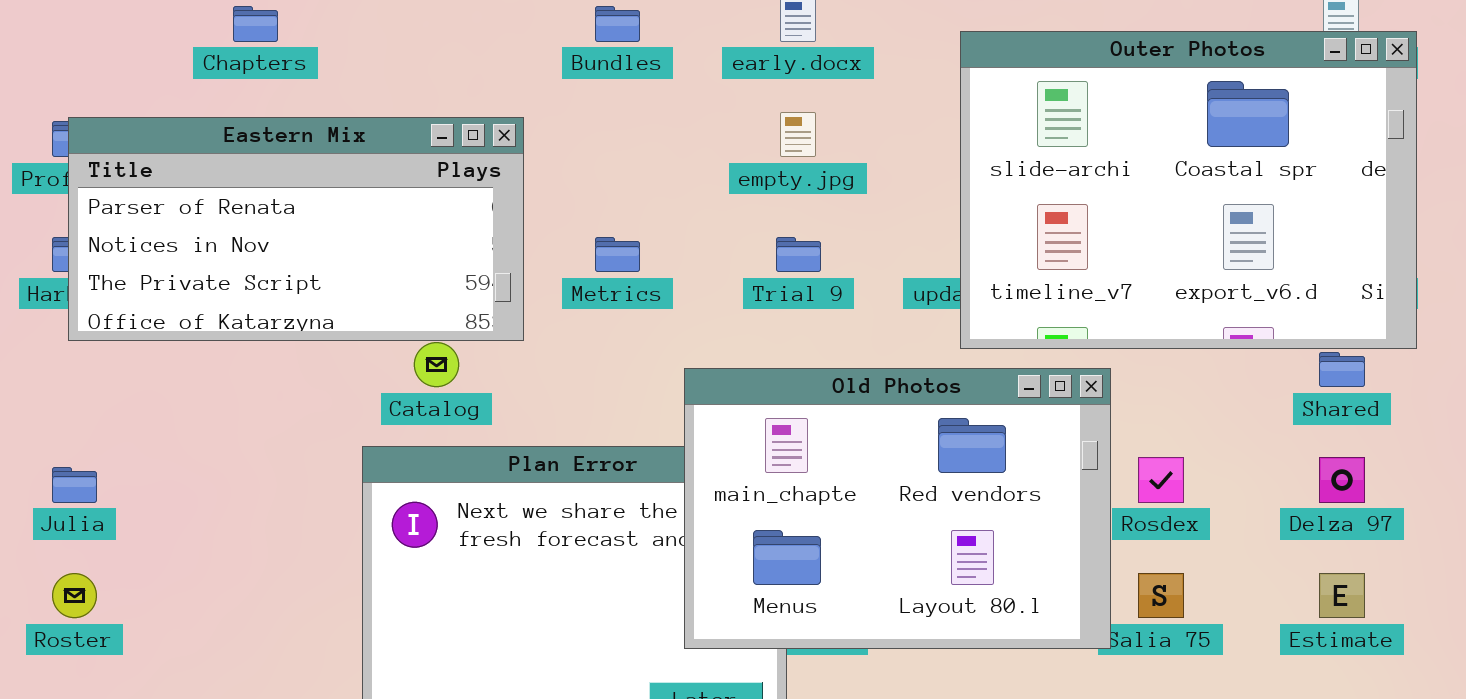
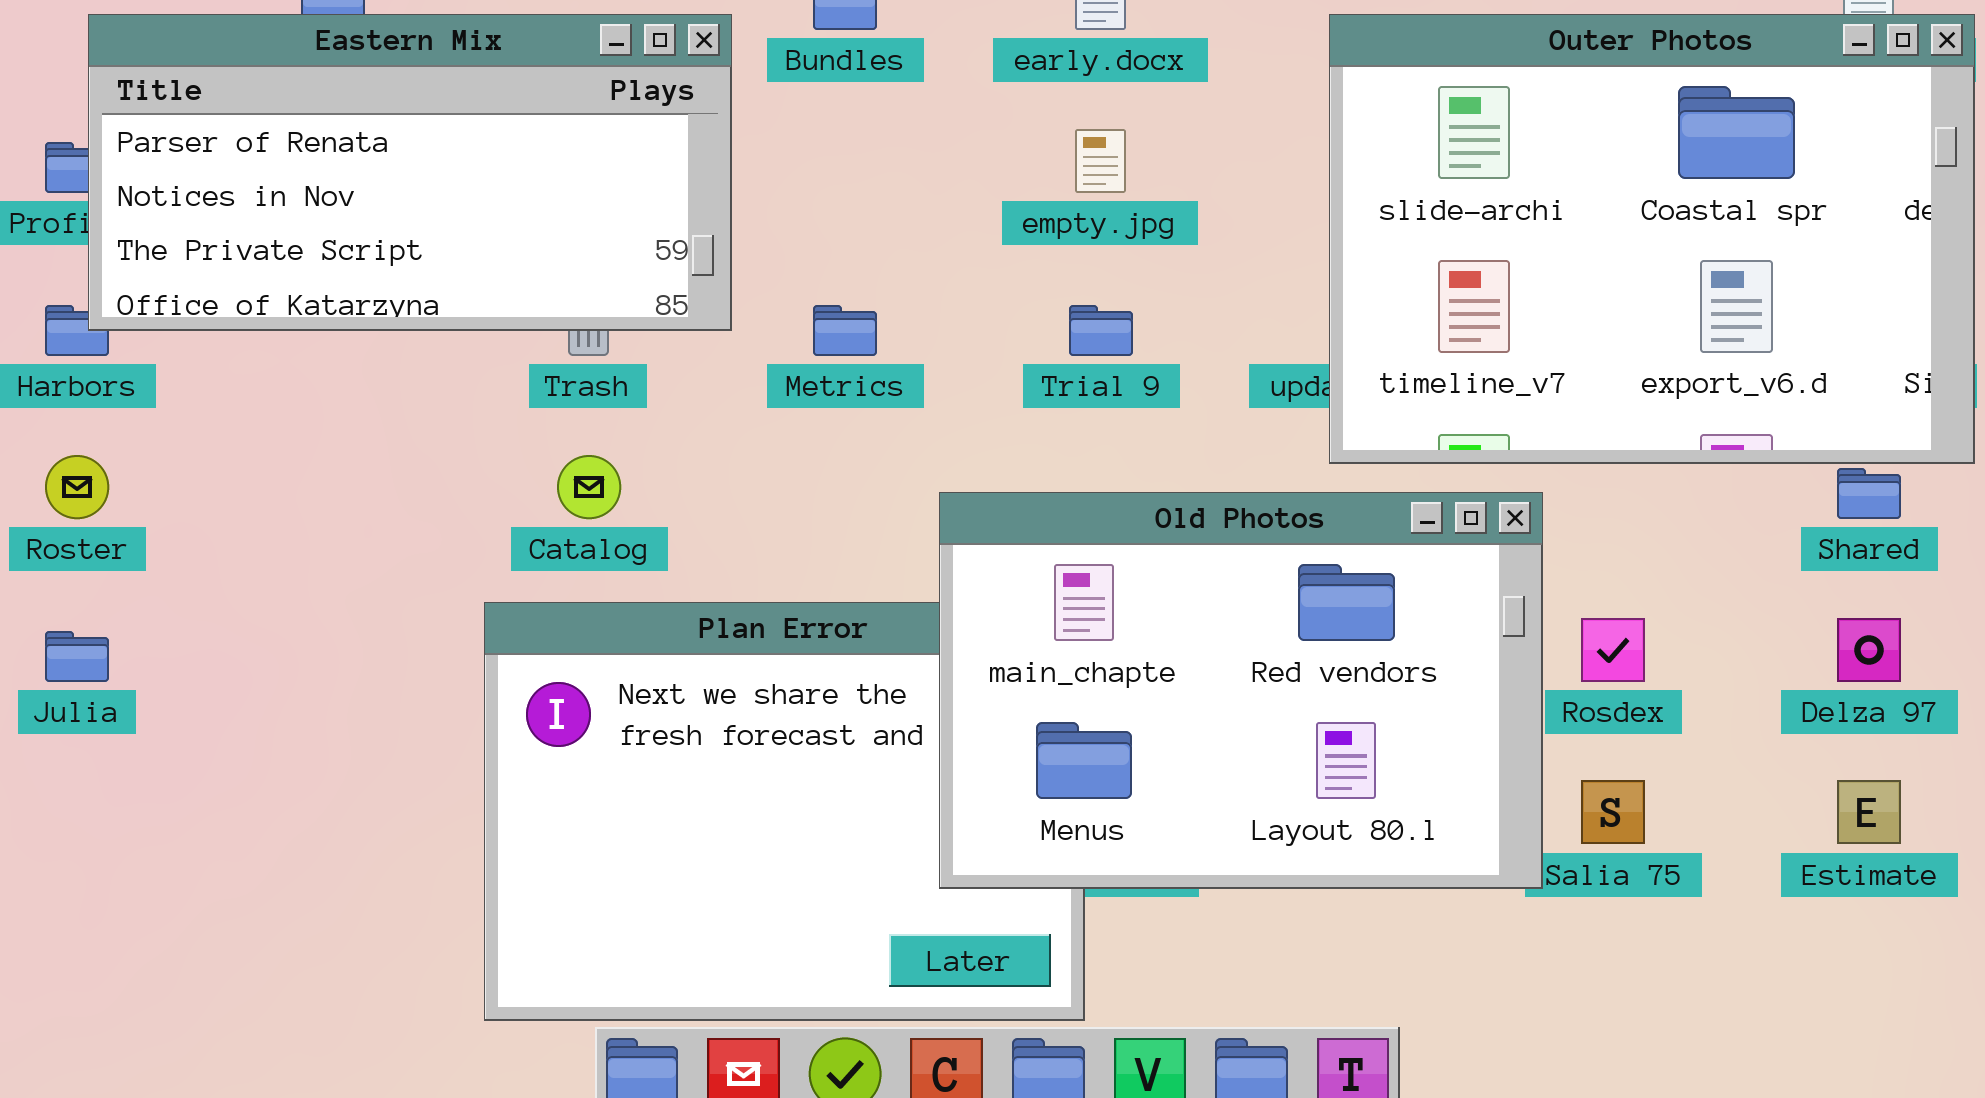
Eastern Mix: [68,117,524,341] -> [88,14,732,331], moved
Roster: [52,573,97,618] -> [45,455,109,519], moved

